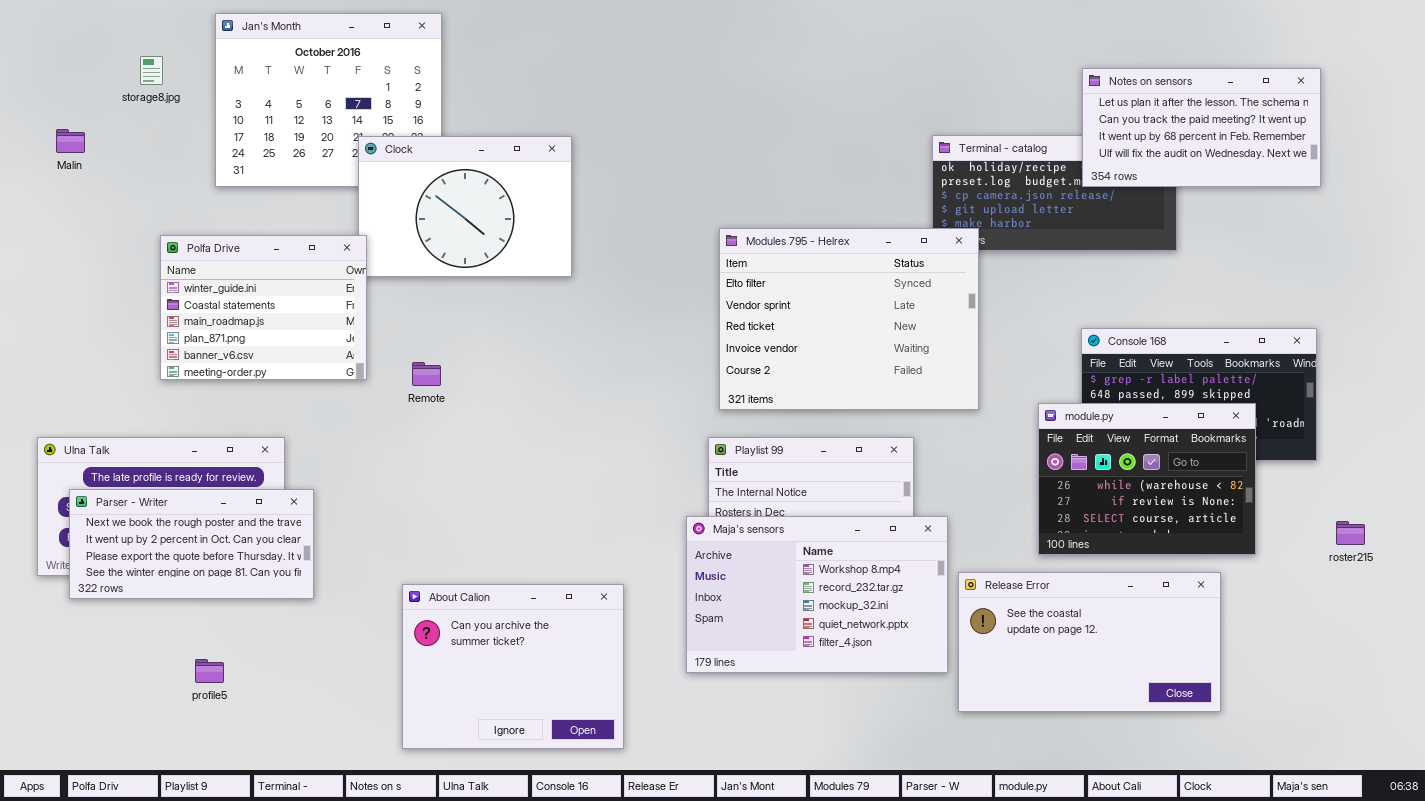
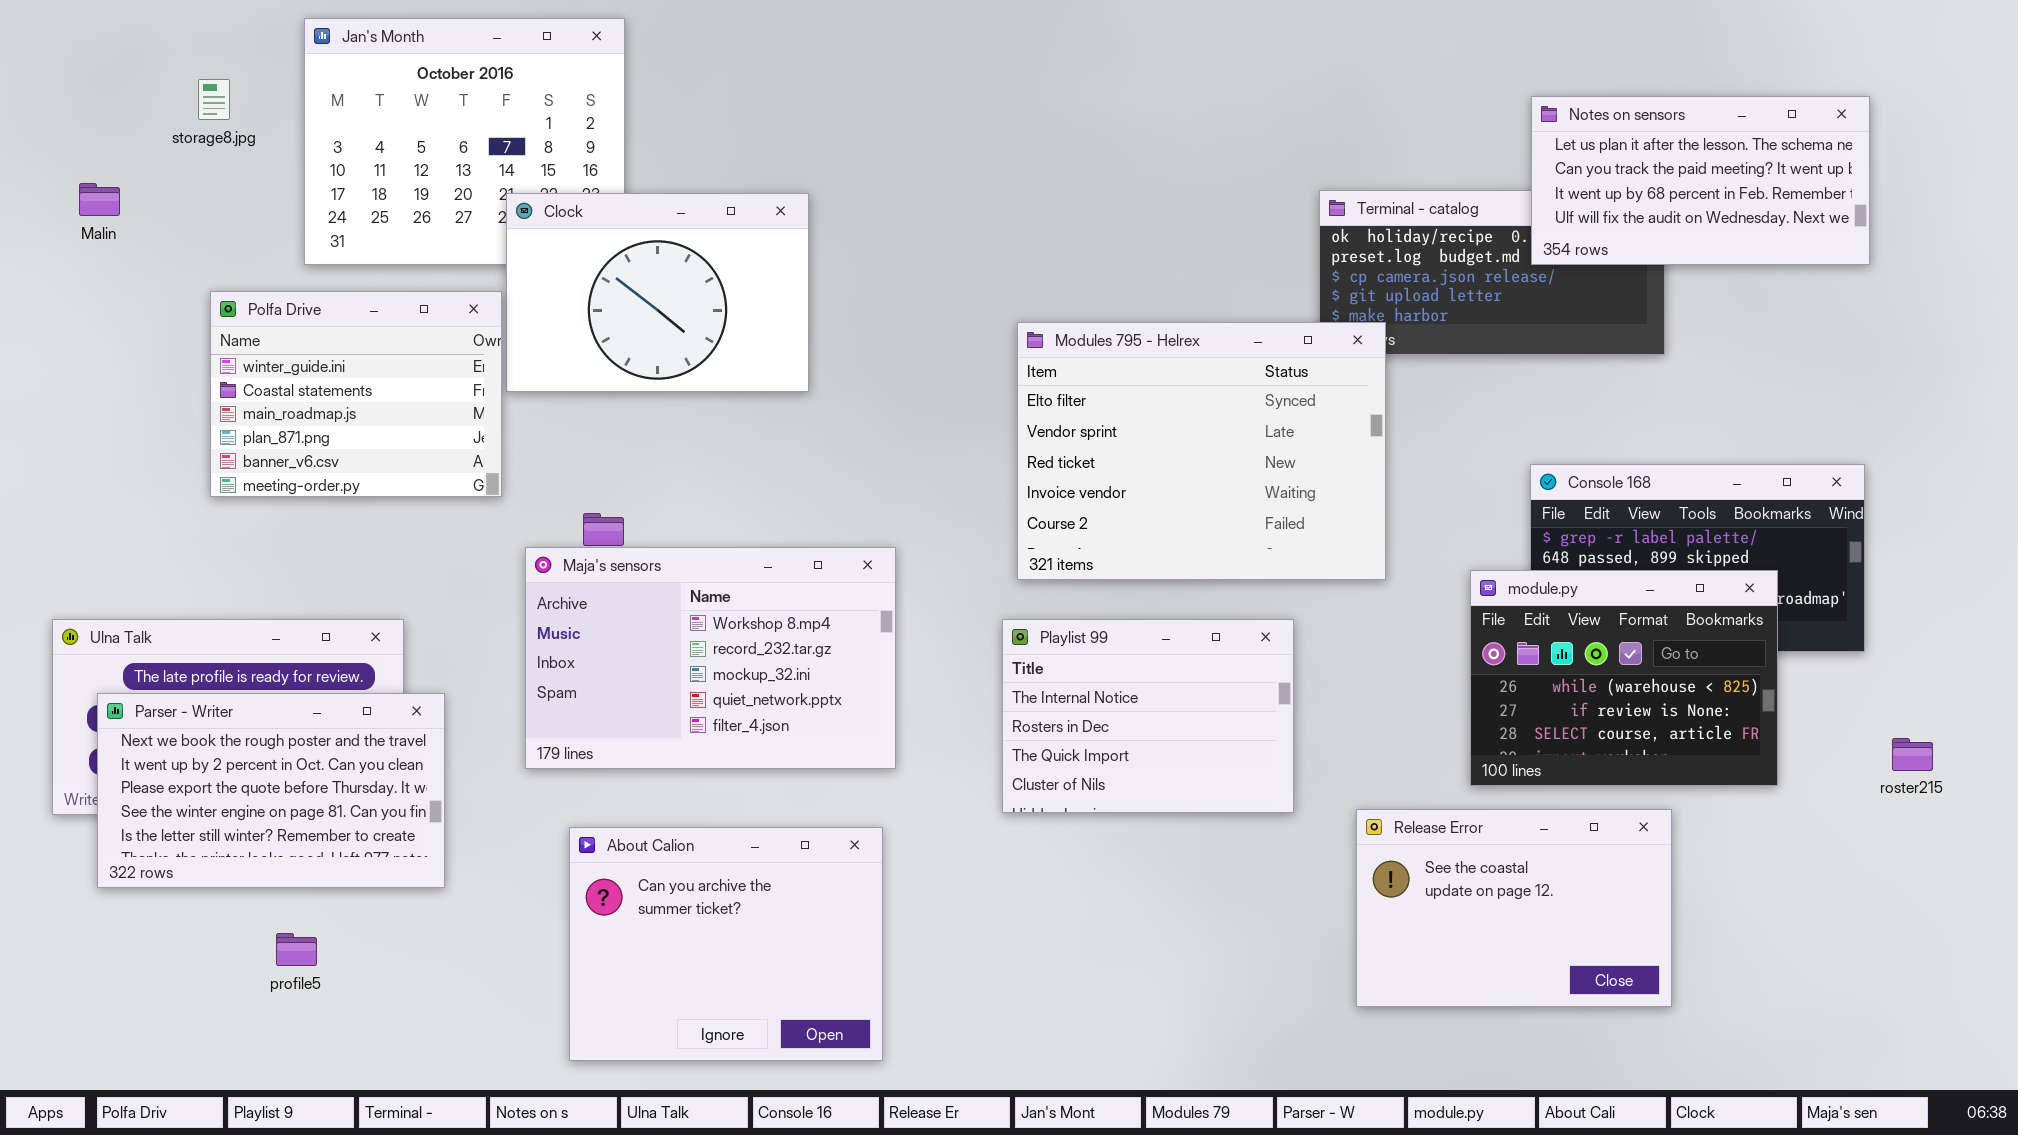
Polfa Drive: [160,235,367,380] -> [210,291,502,497], moved
Parser - Writer: [69,489,314,599] -> [97,693,445,888], resized
Maja's sensors: [686,516,948,673] -> [525,547,896,769], moved
Release Error: [958,572,1221,712] -> [1356,809,1672,1007], resized

